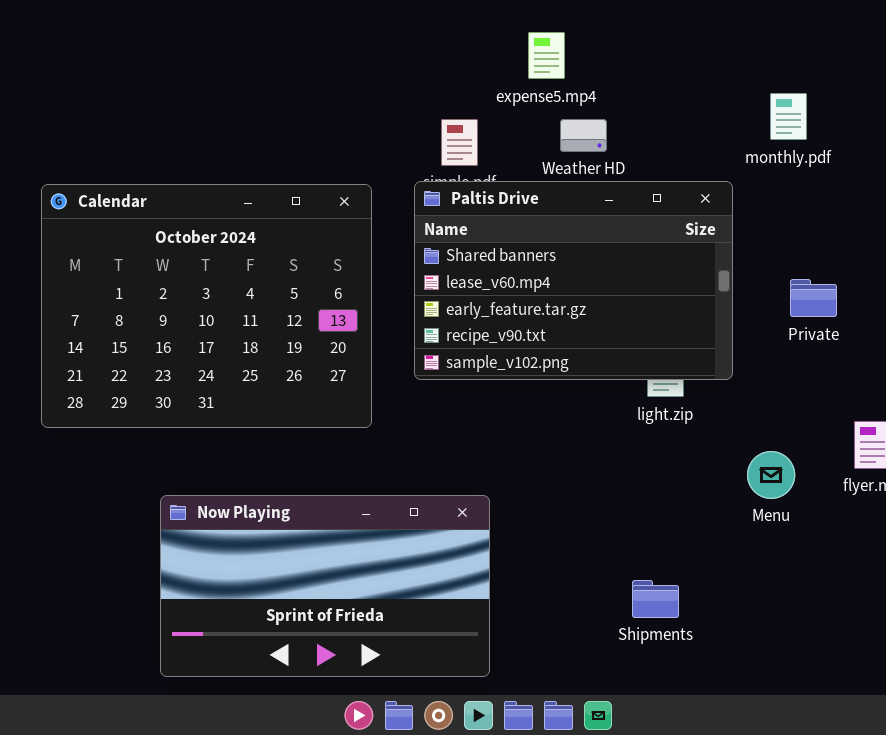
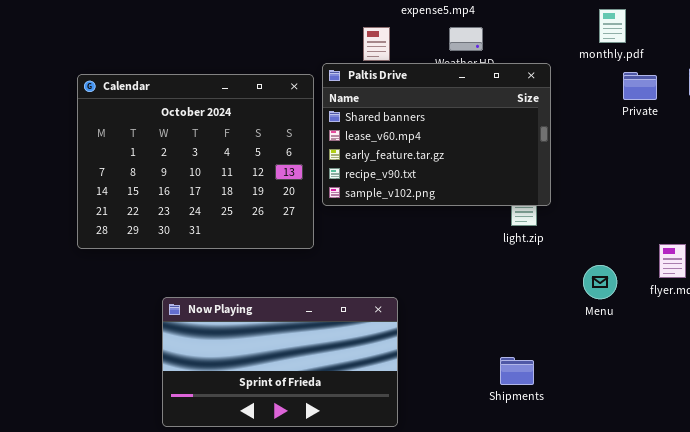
Paltis Drive: [414,181,733,380] -> [322,63,551,206], moved
Private: [790,279,837,317] -> [623,72,657,100], moved

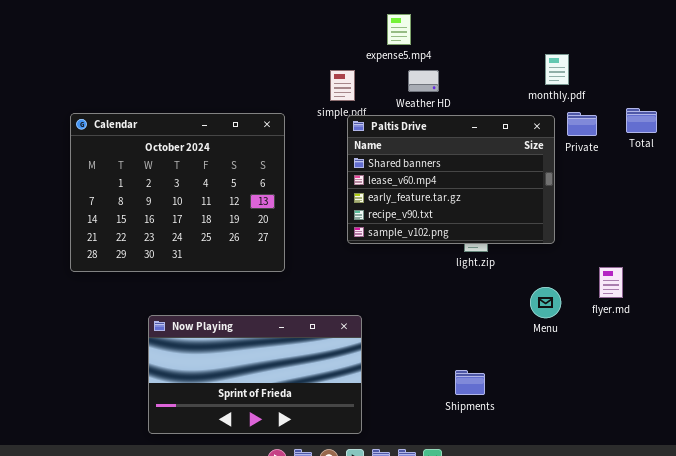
Paltis Drive: [322,63,551,206] -> [347,115,555,244], moved

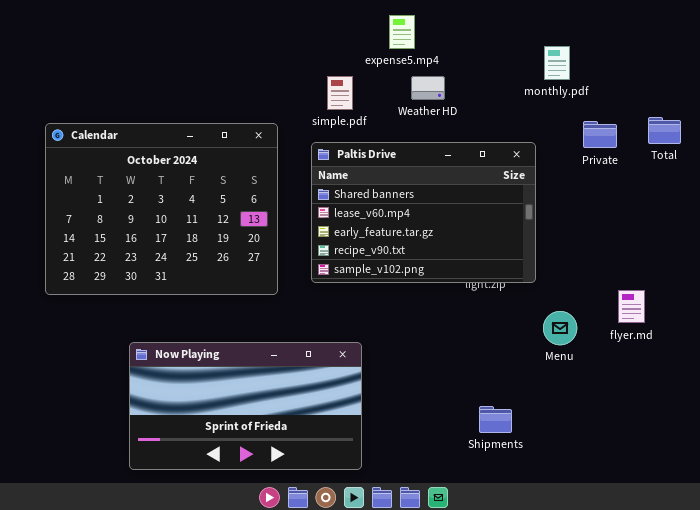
monthly.pdf: [545,54,569,85] -> [544,46,570,80], moved
Paltis Drive: [347,115,555,244] -> [311,142,536,283], moved
Shipments: [455,370,485,395] -> [479,406,512,433], moved

